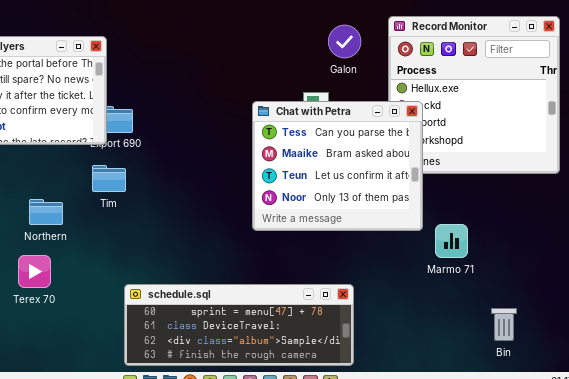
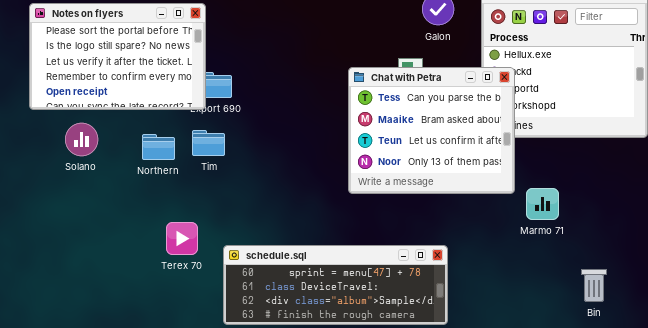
Northern: [29,199,63,225] -> [142,134,175,160], moved
Terex 70: [18,255,51,288] -> [166,222,198,255], moved

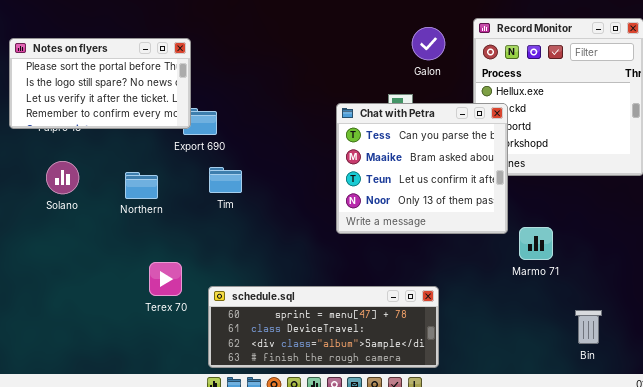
Notes on flyers: [29,3,206,110] -> [9,38,191,129], resized
Tim: [192,130,225,156] -> [209,167,242,193], moved

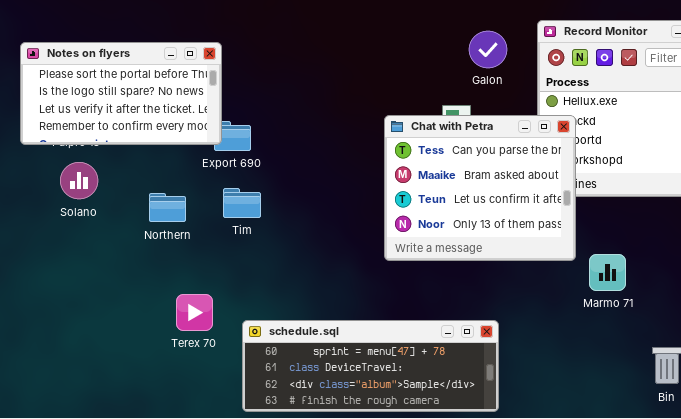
Solano: [46,161,79,194] -> [60,162,98,199], moved
Tim: [209,167,242,193] -> [223,188,261,218], moved

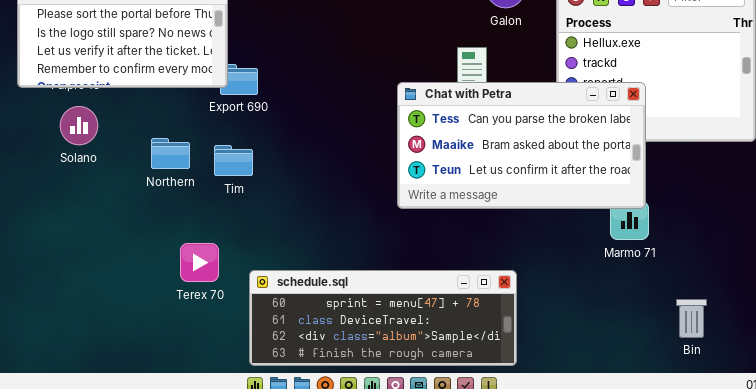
Chat with Petra: [384,115,576,261] -> [397,82,646,209], resized
Tim: [223,188,261,218] -> [214,145,253,176], moved

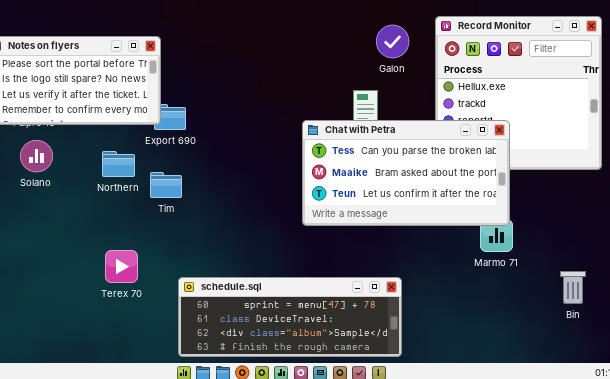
Northern: [151,138,190,169] -> [102,151,135,177], moved
Terex 70: [180,243,219,282] -> [105,250,138,283], moved
Bin: [676,299,707,338] -> [560,271,586,304], moved

